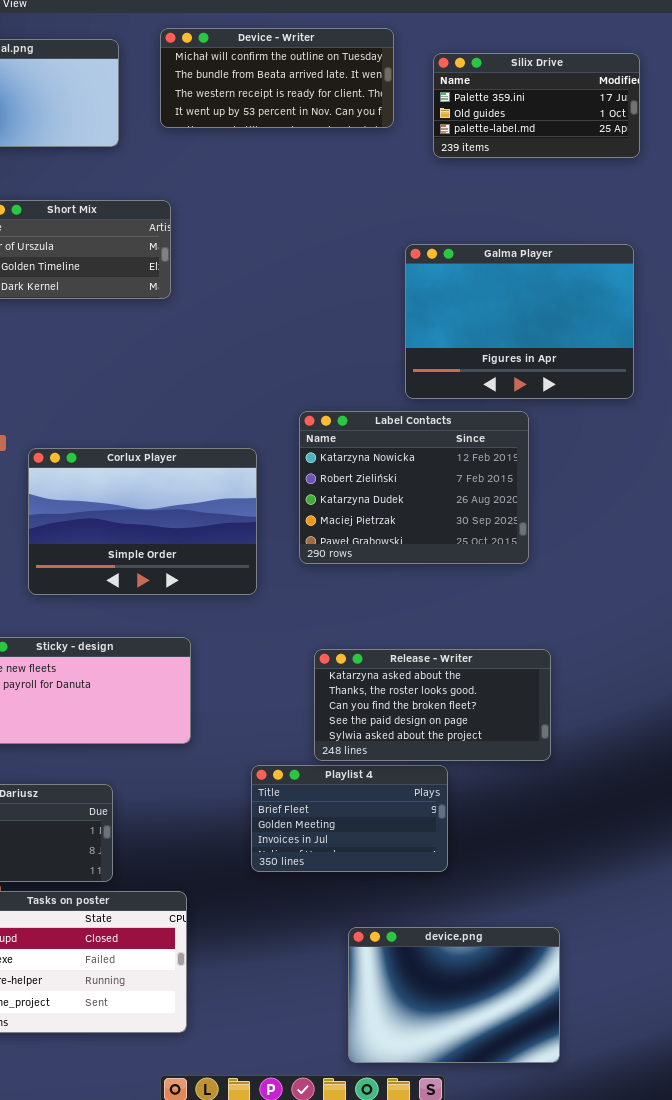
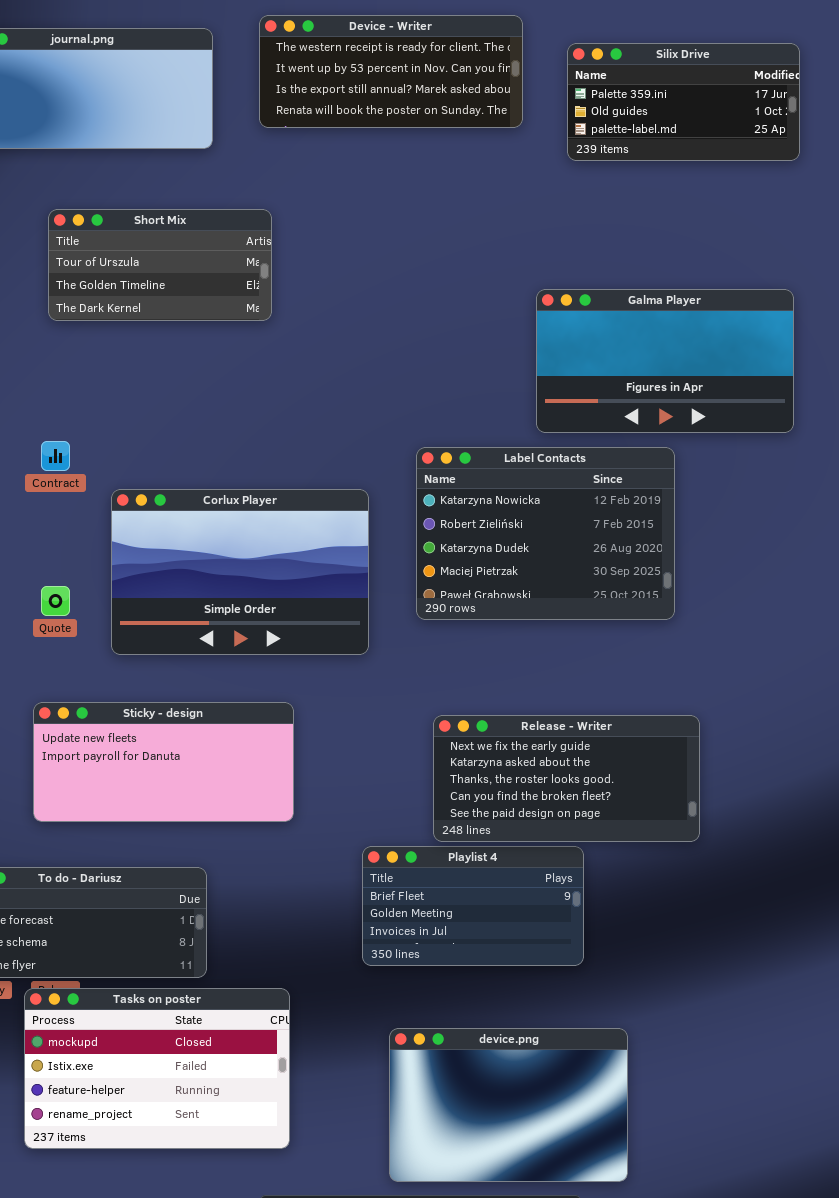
Device - Writer: [160,28,394,128] -> [259,15,523,128], scrolled down 2 rows
Galma Player: [405,244,634,399] -> [536,289,794,433], resized
Release - Writer: [314,649,551,761] -> [433,715,700,842], scrolled up 1 row
device.png: [348,927,560,1063] -> [389,1028,628,1182], moved

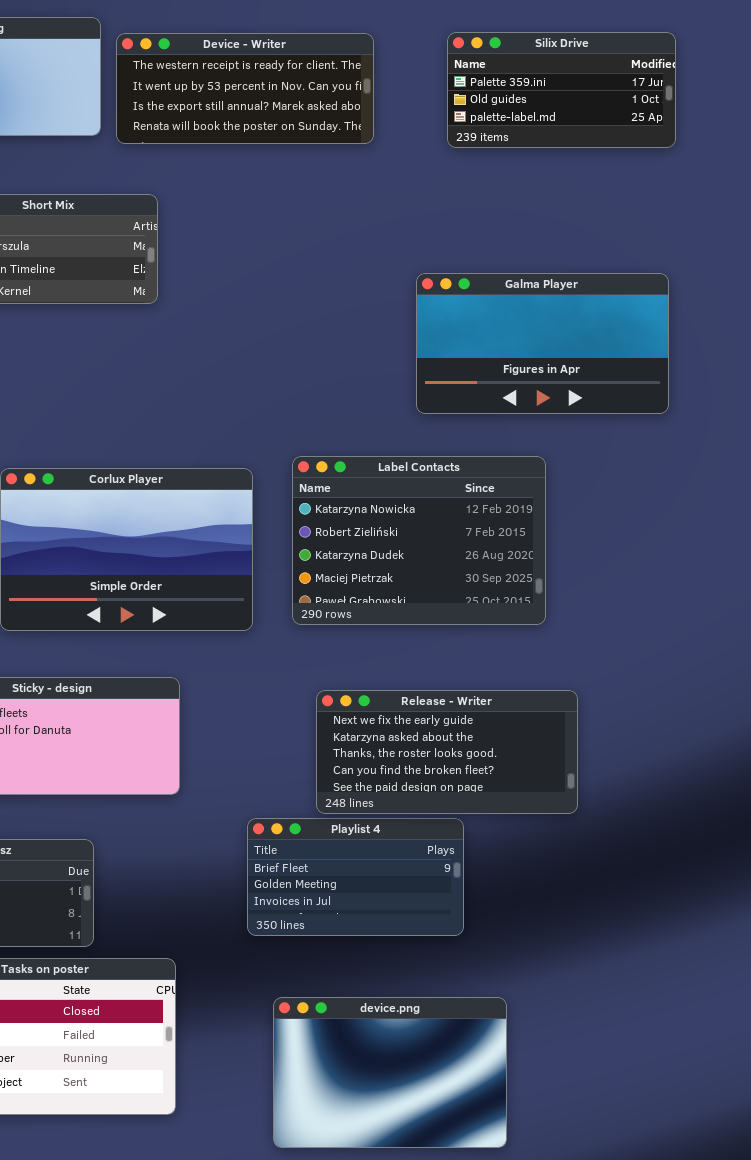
Device - Writer: [259,15,523,128] -> [116,33,374,144], moved
Label Contacts: [416,447,675,620] -> [292,456,546,625], moved

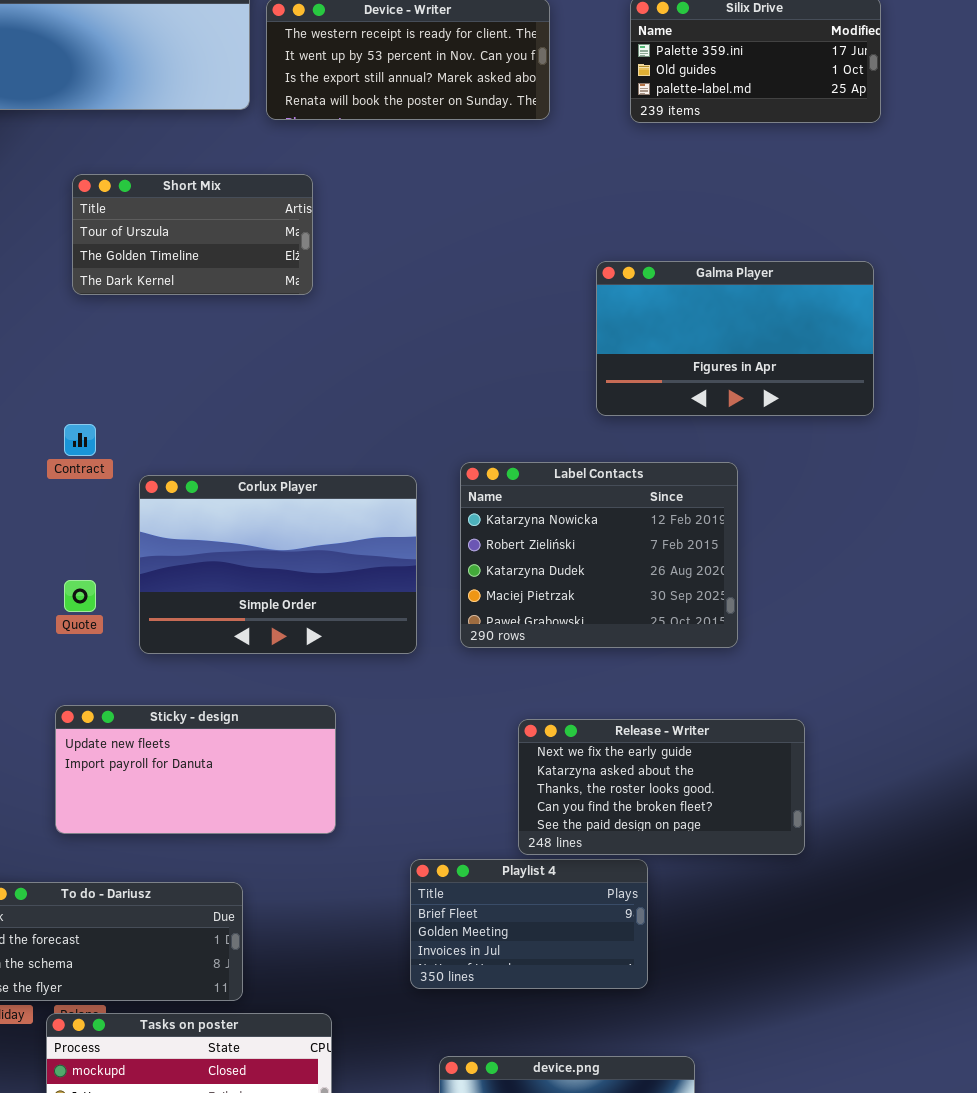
Release - Writer: [316,690,578,814] -> [518,719,805,855], moved

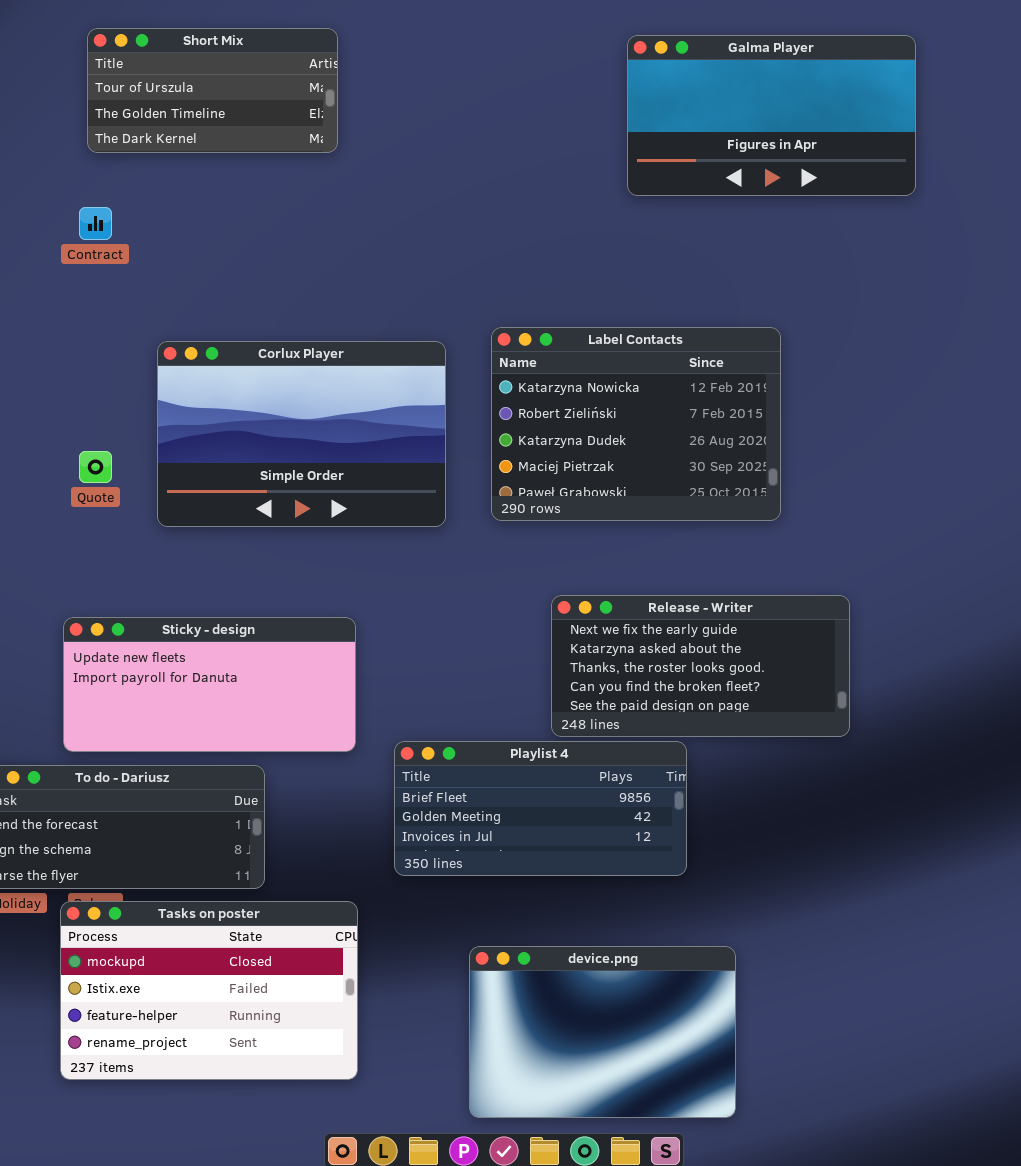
Galma Player: [596,261,874,416] -> [627,35,916,196], moved
Contract: [64,424,96,456] -> [79,207,112,240], moved
Sticky - design: [55,705,336,834] -> [63,617,356,752], moved
Playlist 4: [410,859,648,989] -> [394,741,687,876], resized

